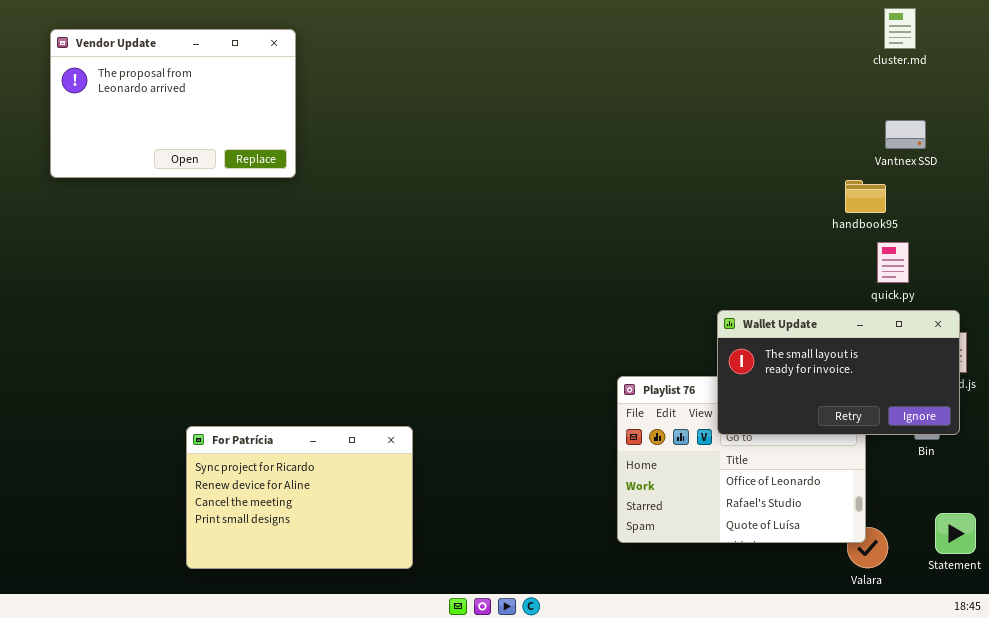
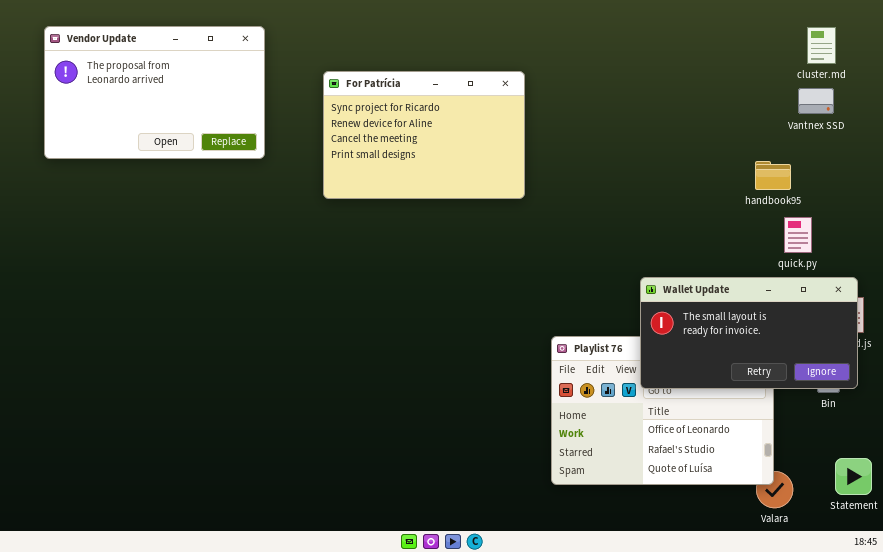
cluster.md: [884,8,916,49] -> [807,27,836,64], moved
Vantnex SSD: [885,120,926,149] -> [798,88,834,114], moved
For Patrícia: [186,426,413,569] -> [323,71,525,199], moved

